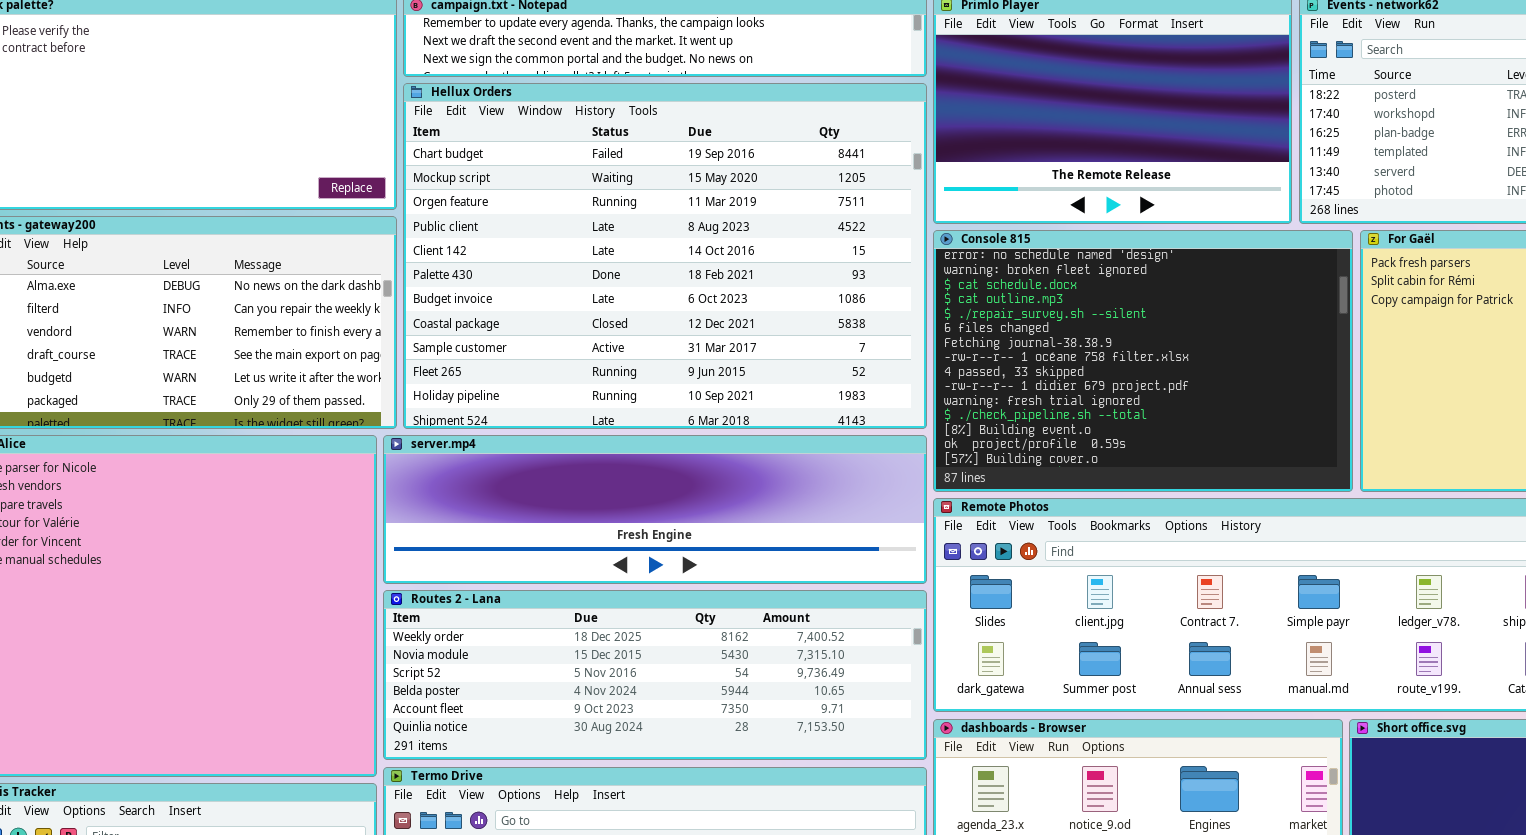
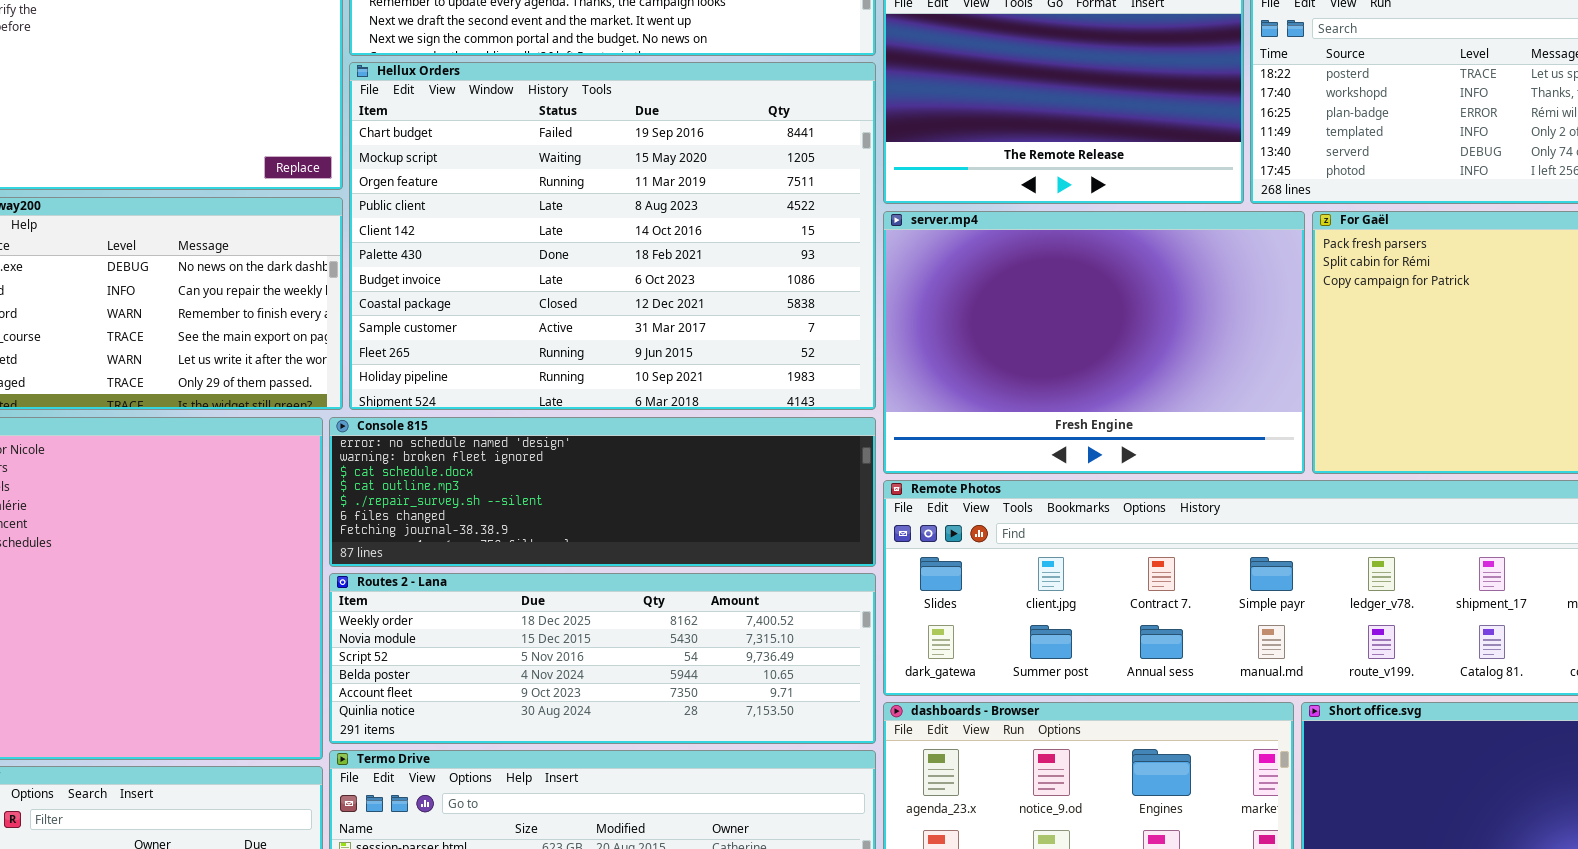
Console 815: [933,230,1353,492] -> [329,417,876,567], moved, resized
server.mp4: [383,435,927,584] -> [883,211,1305,474], moved, resized

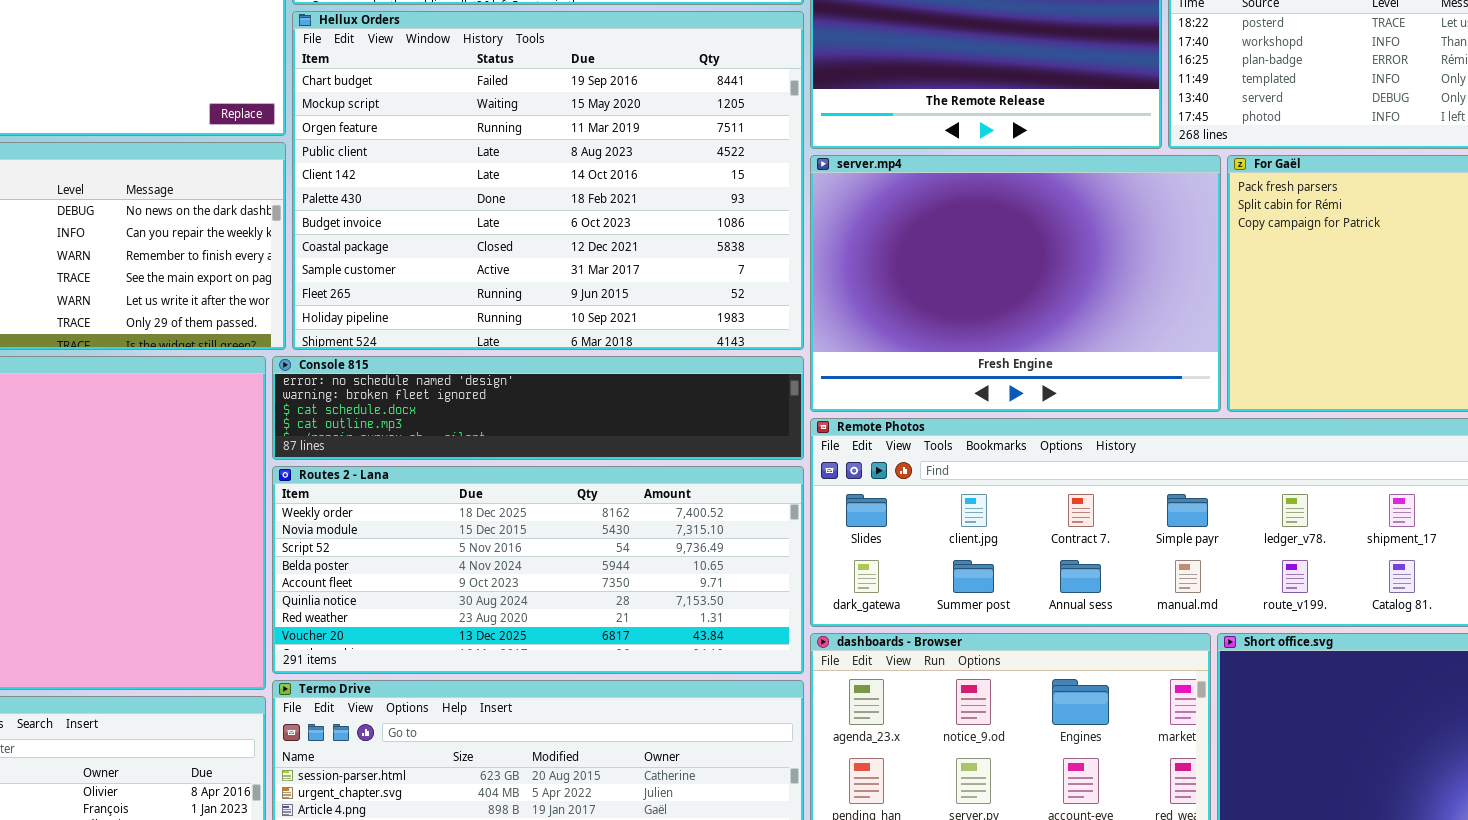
Console 815: [329,417,876,567] -> [272,356,804,460], resized
Routes 2 - Lana: [329,573,876,744] -> [272,466,804,674], resized

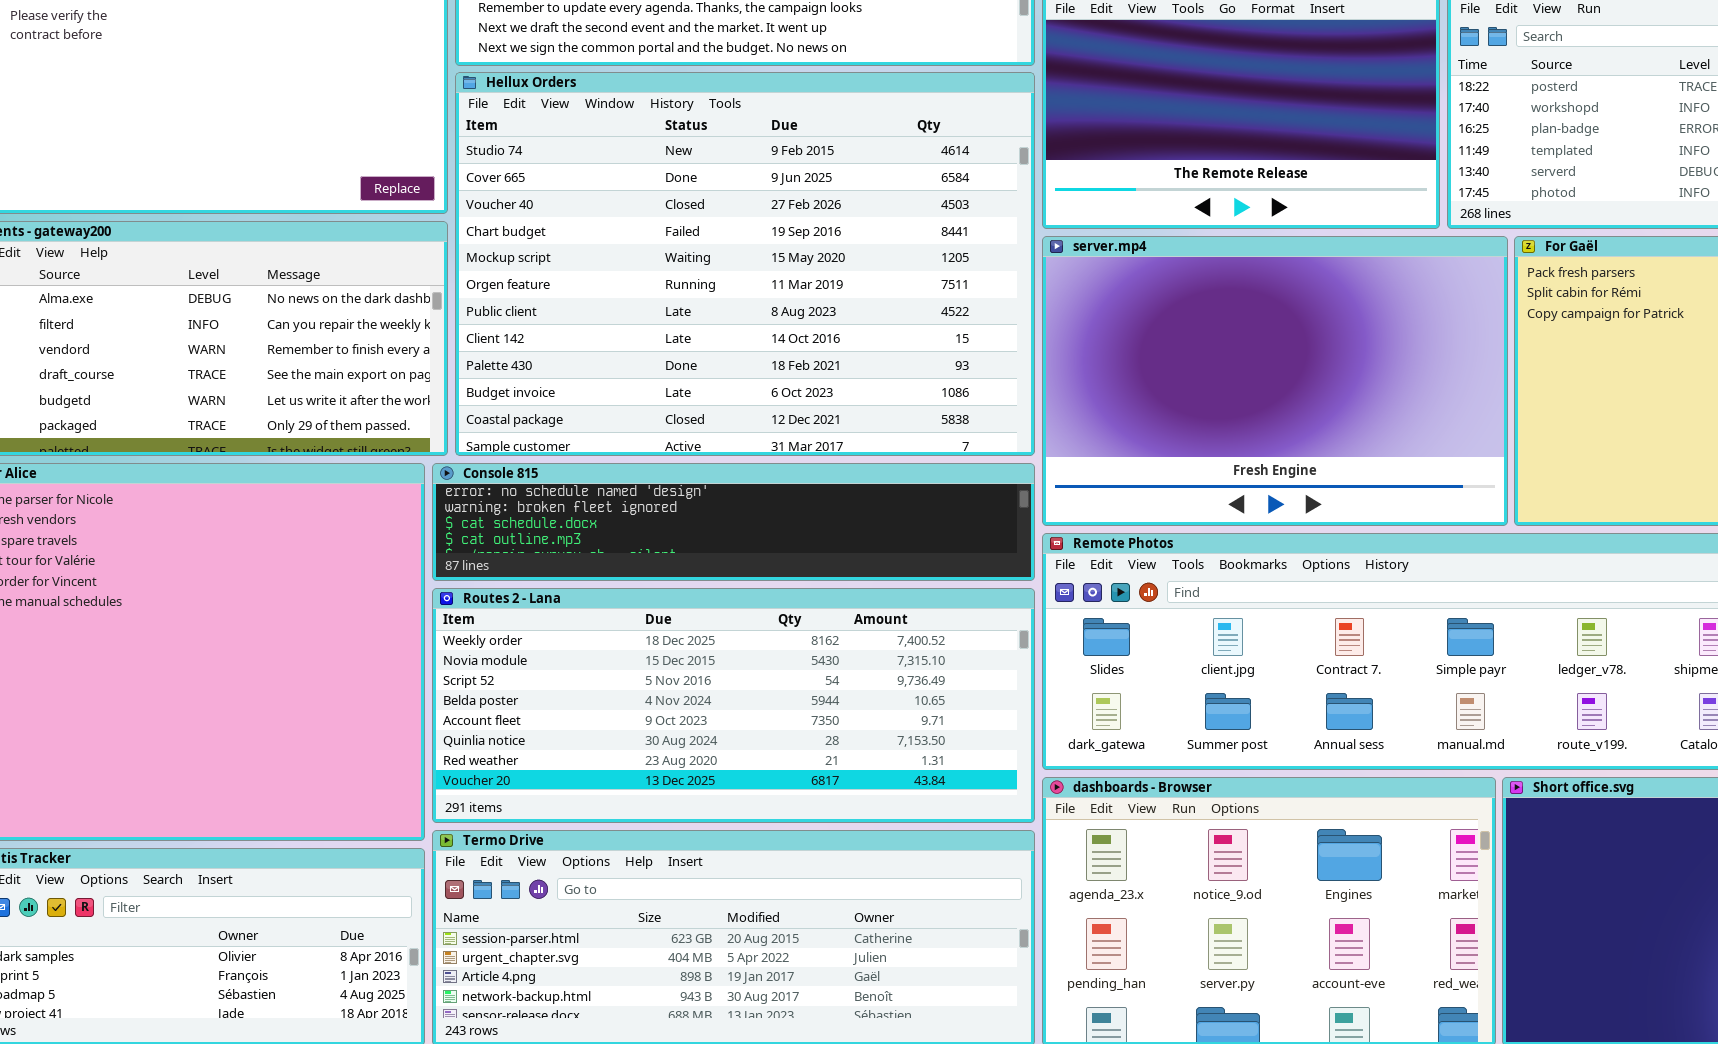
Hellux Orders: [292,11,804,350] -> [455,72,1035,456], scrolled up 3 rows

